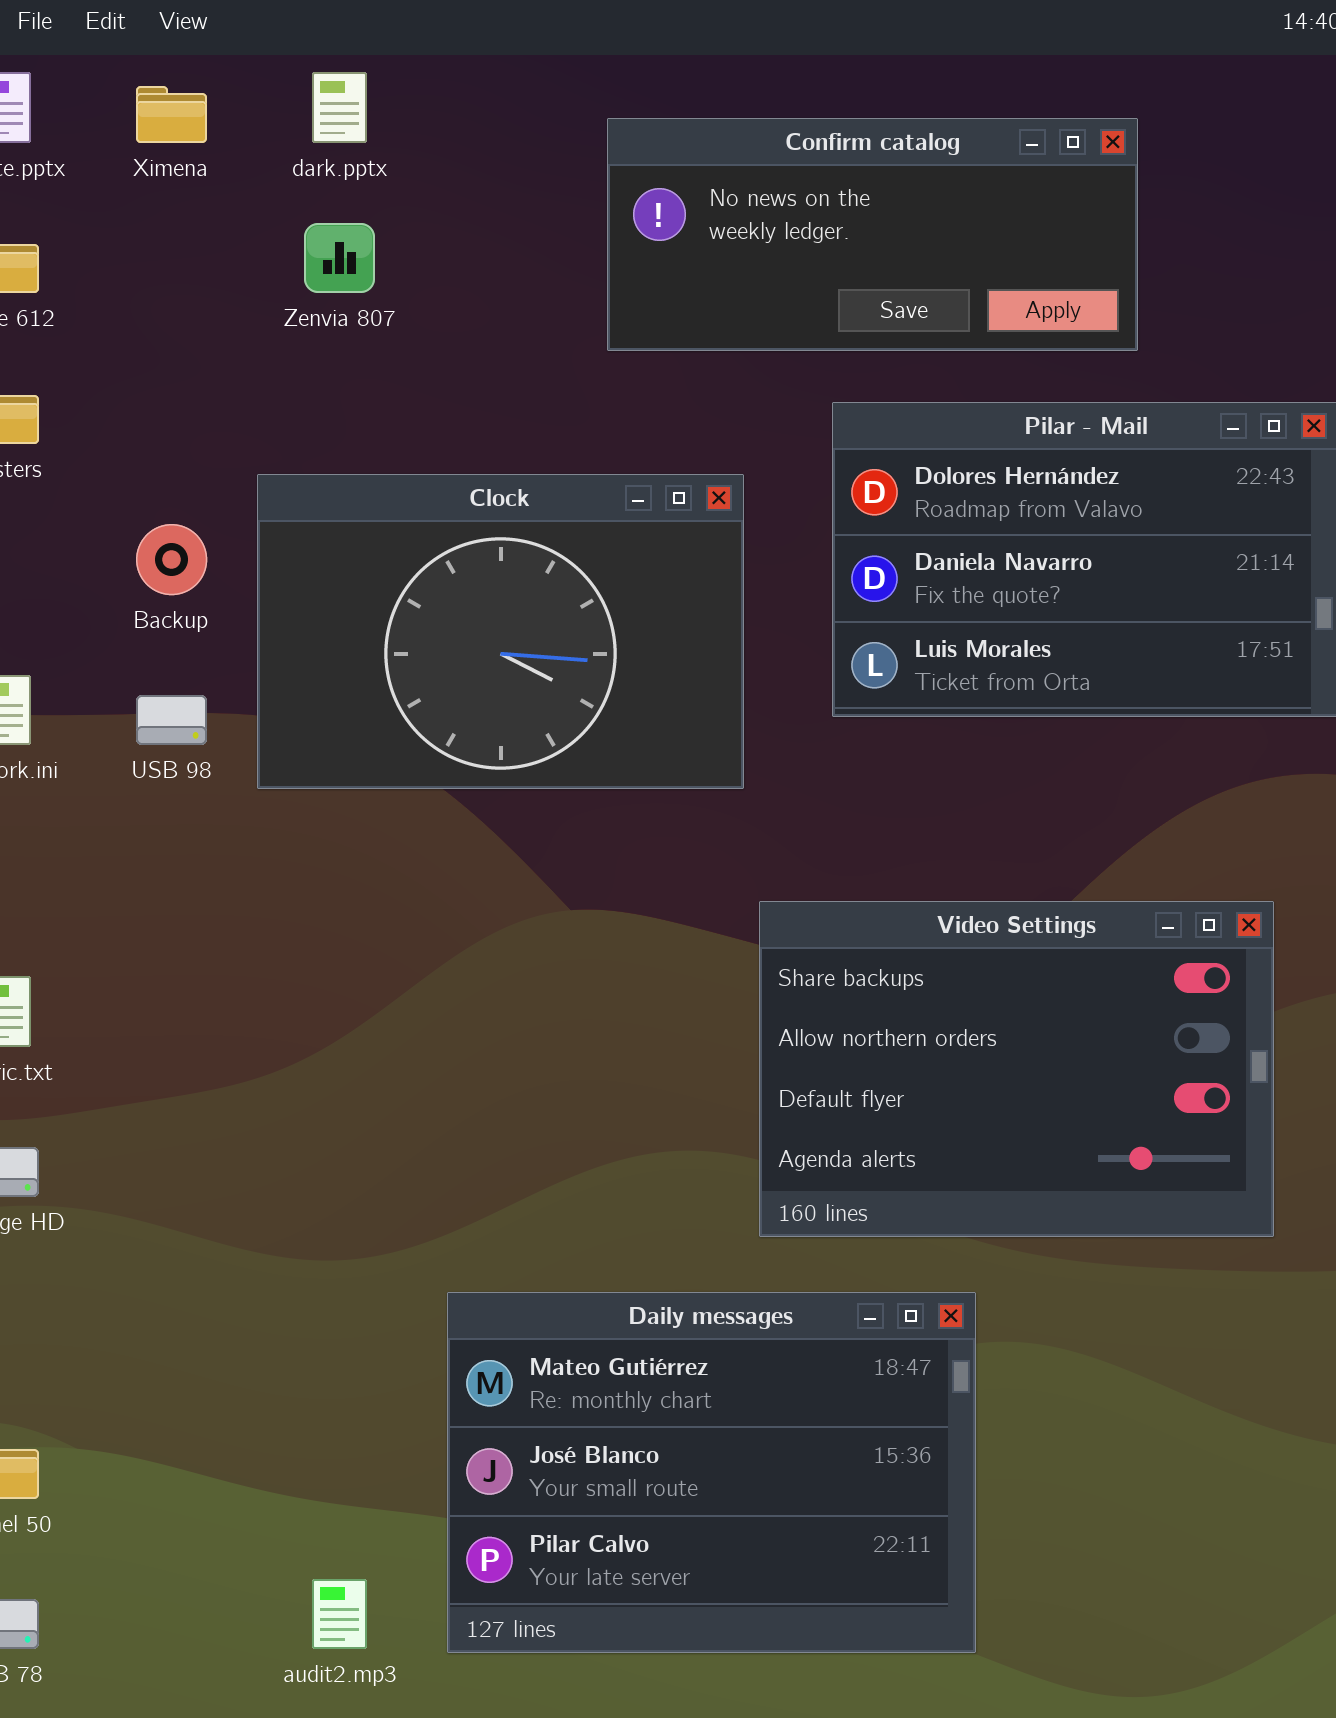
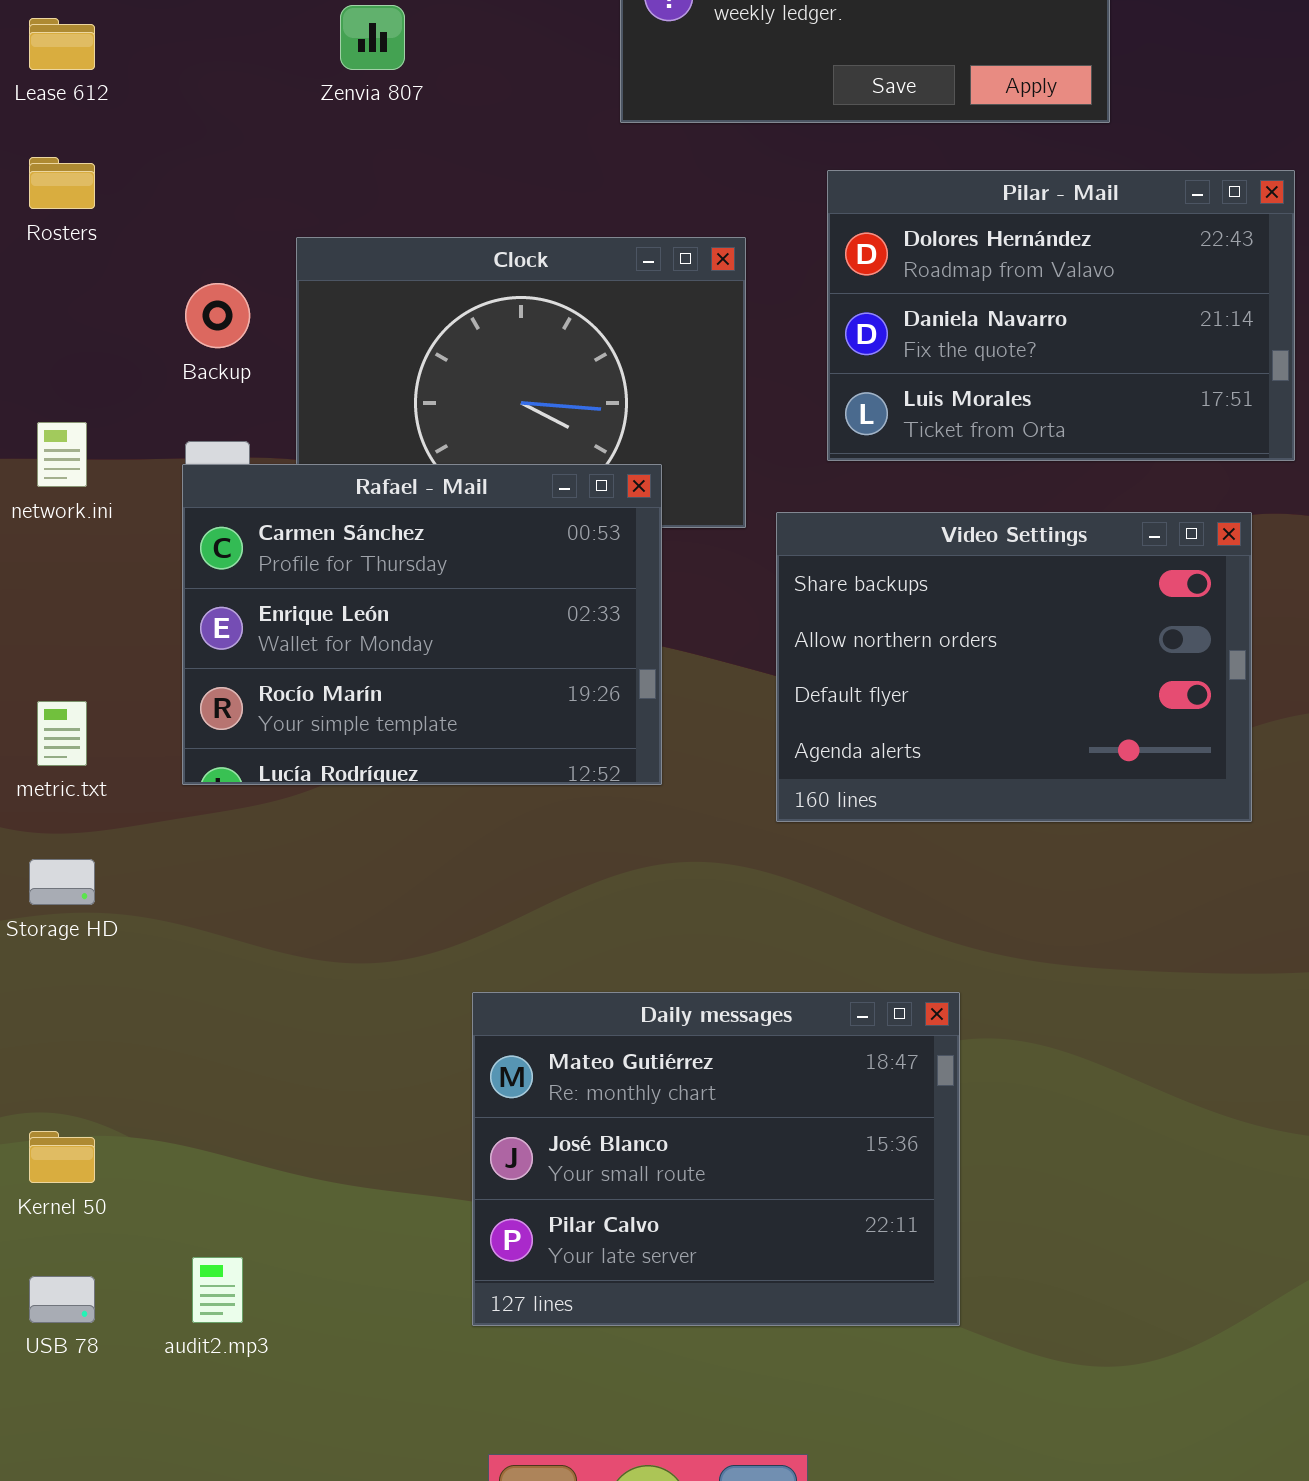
Rafael - Mail: none -> [182,464,662,785], opened
Video Settings: [759,901,1274,1237] -> [776,512,1252,822], moved
audit2.mp3: [312,1579,367,1649] -> [192,1257,243,1323], moved

